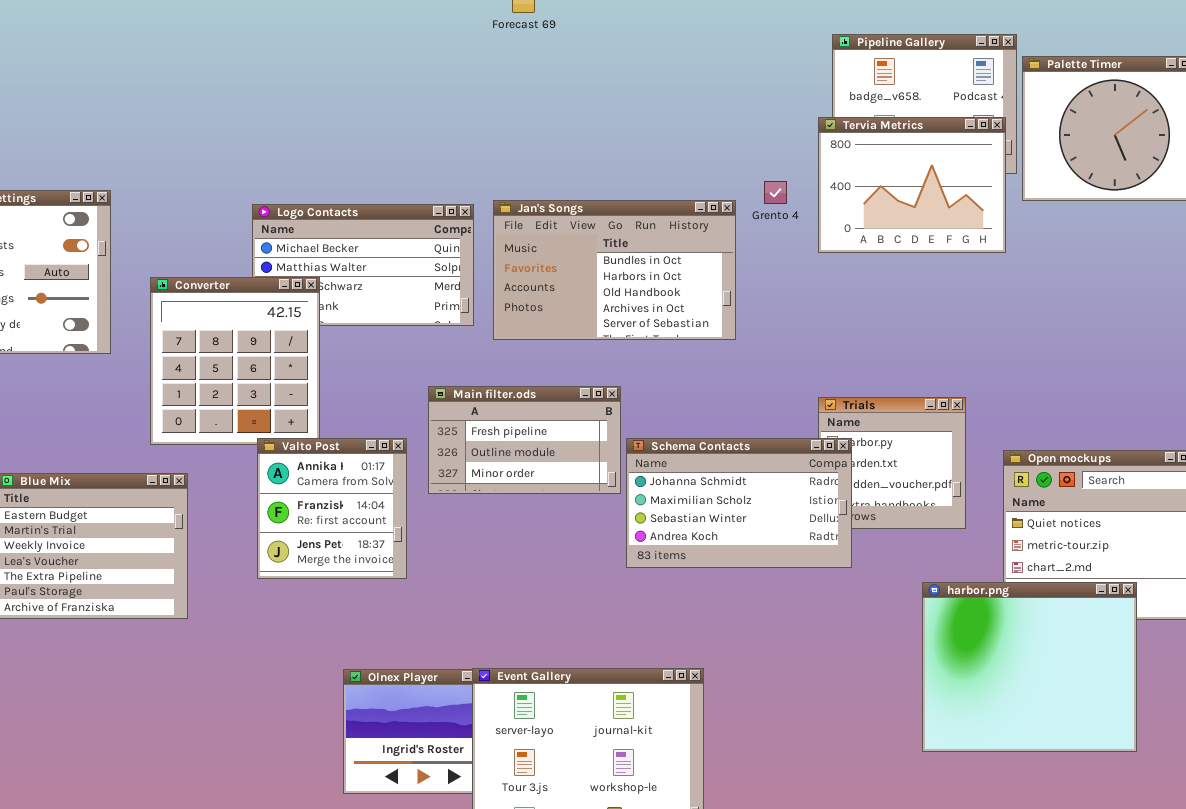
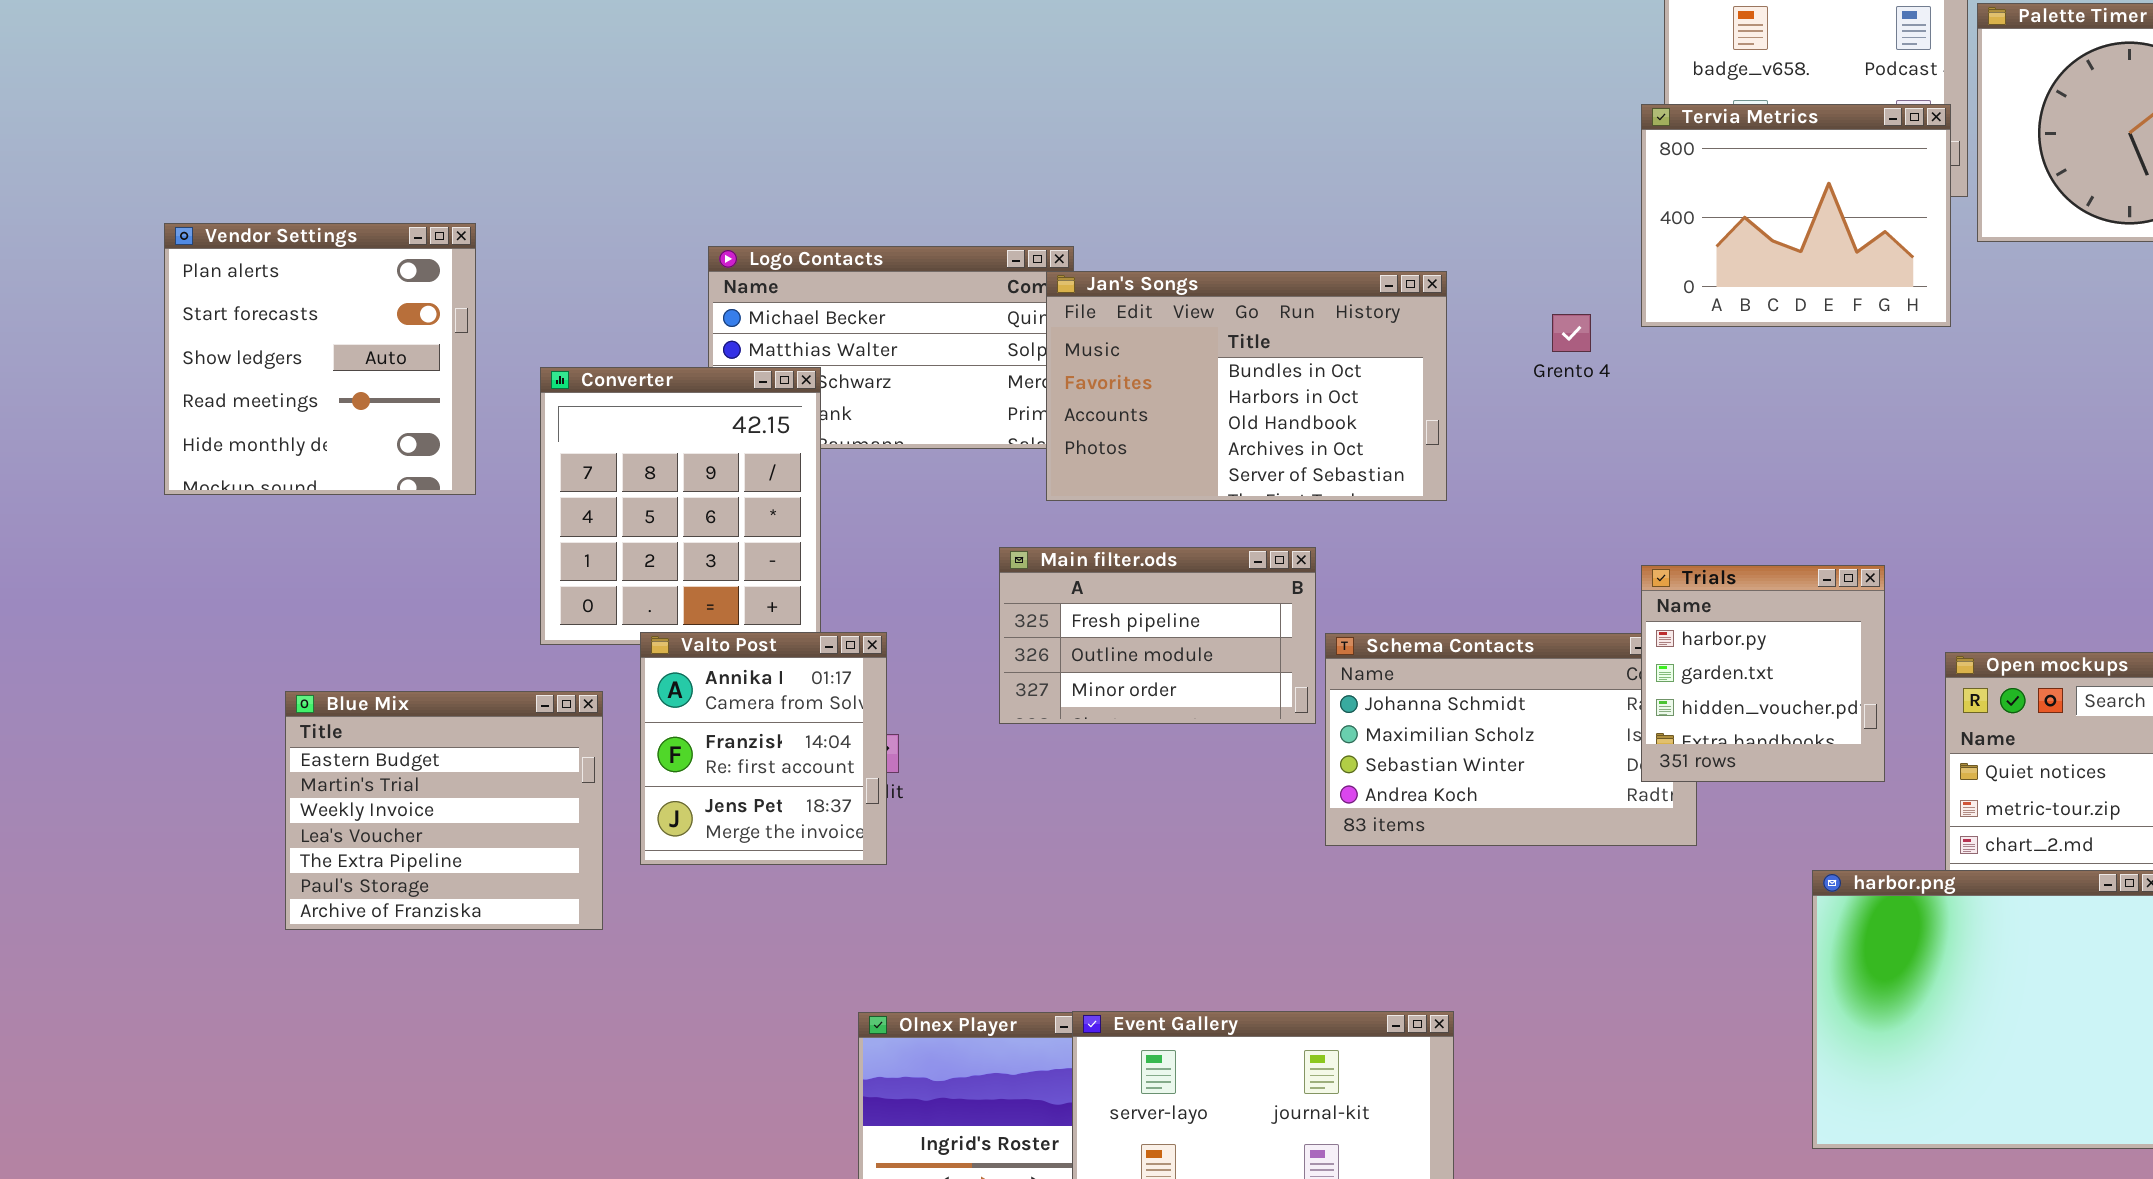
Grento 4: [764,181,787,204] -> [1552,314,1591,352], moved
Jan's Songs: [493,200,736,340] -> [1046,271,1447,501], moved
Trials: [818,397,966,529] -> [1641,565,1885,782], raised
Valto Post: [257,438,407,579] -> [640,632,887,865], moved

